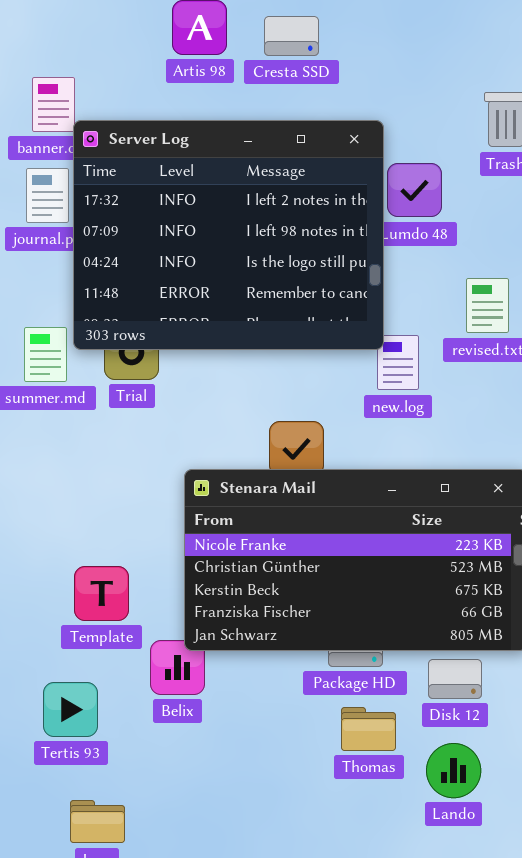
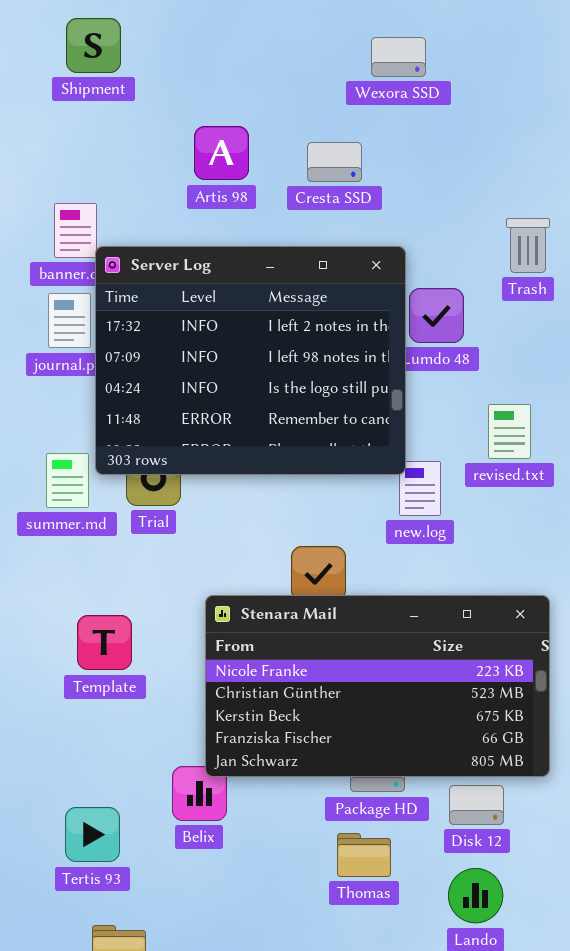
Cresta SSD: [264,16,319,56] -> [307,142,362,182], moved
Template: [74,566,129,621] -> [77,615,132,670], moved
Thomas: [341,707,396,751] -> [337,833,391,877], moved

